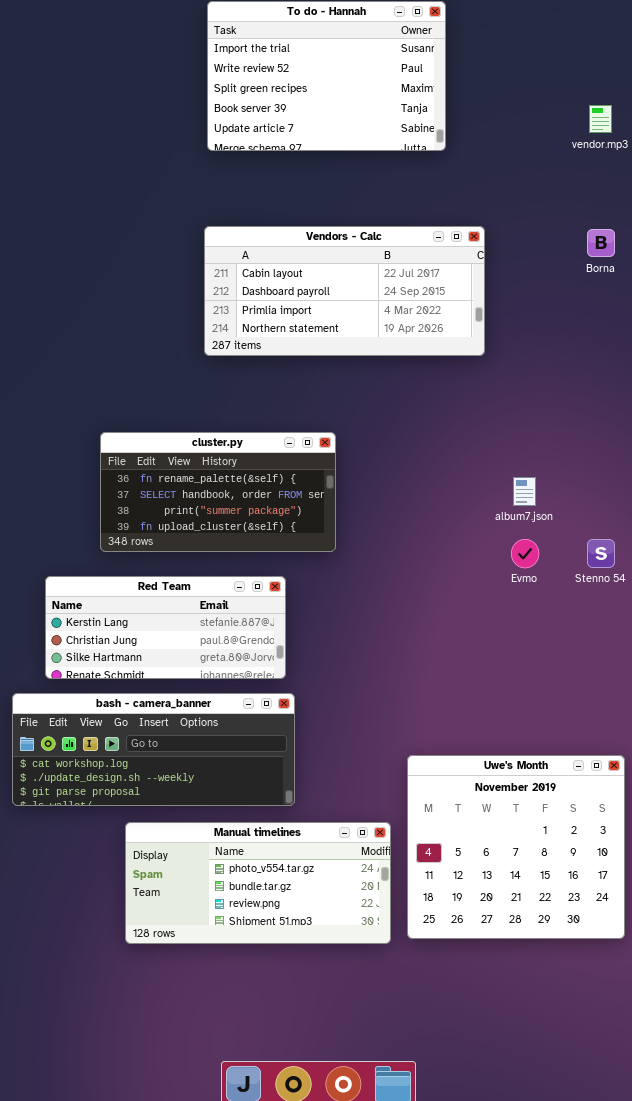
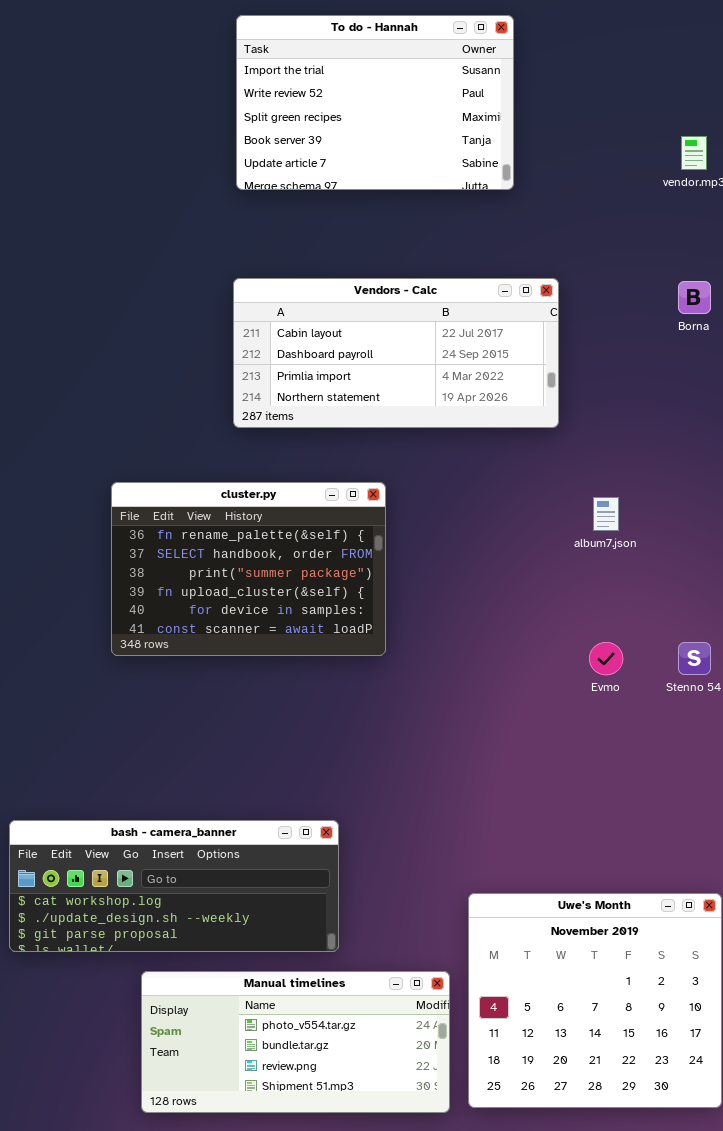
cluster.py: [100,432,336,552] -> [111,482,386,656], resized
album7.json: [513,477,536,506] -> [593,497,619,531], moved
Red Team: [45,576,286,679] -> none, closed

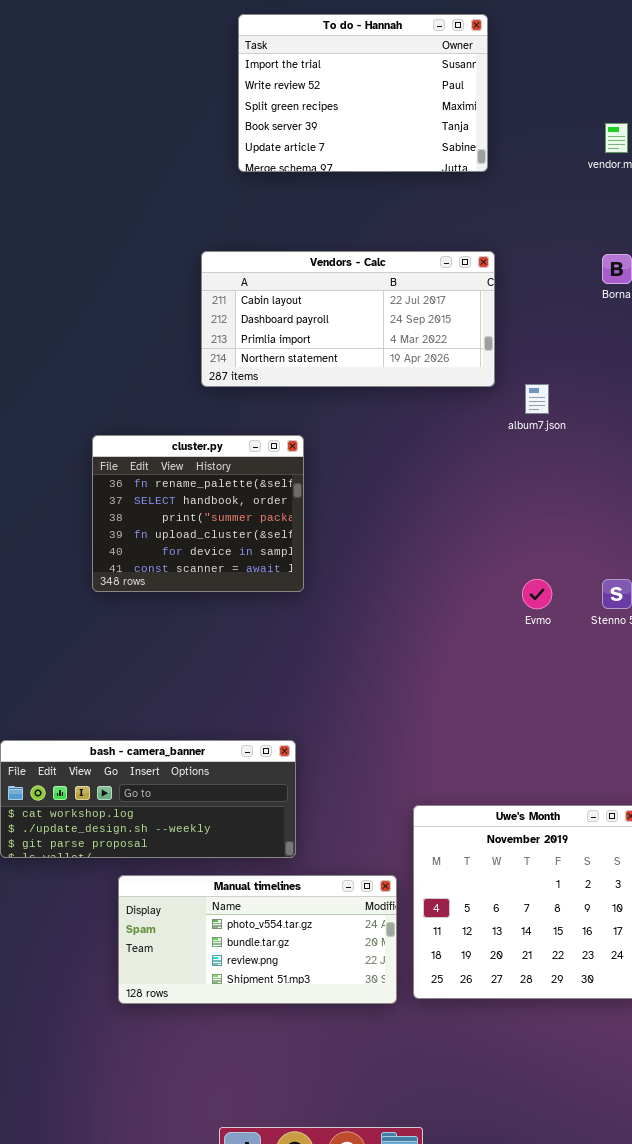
To do - Hannah: [236,15,514,190] -> [238,14,488,172], moved
cluster.py: [111,482,386,656] -> [92,435,304,592], resized
album7.json: [593,497,619,531] -> [525,384,549,414], moved

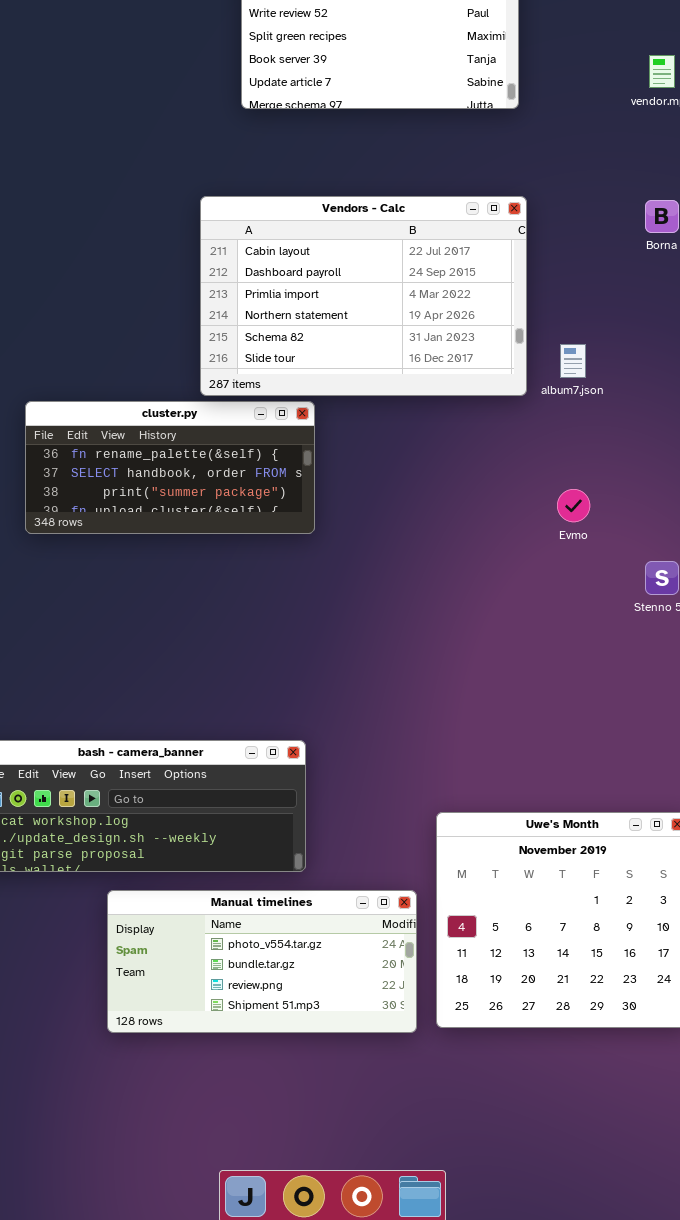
Vendors - Calc: [201,251,495,387] -> [200,196,527,396], resized
cluster.py: [92,435,304,592] -> [25,401,315,534], resized
Evmo: [522,579,552,609] -> [557,489,590,522], moved

